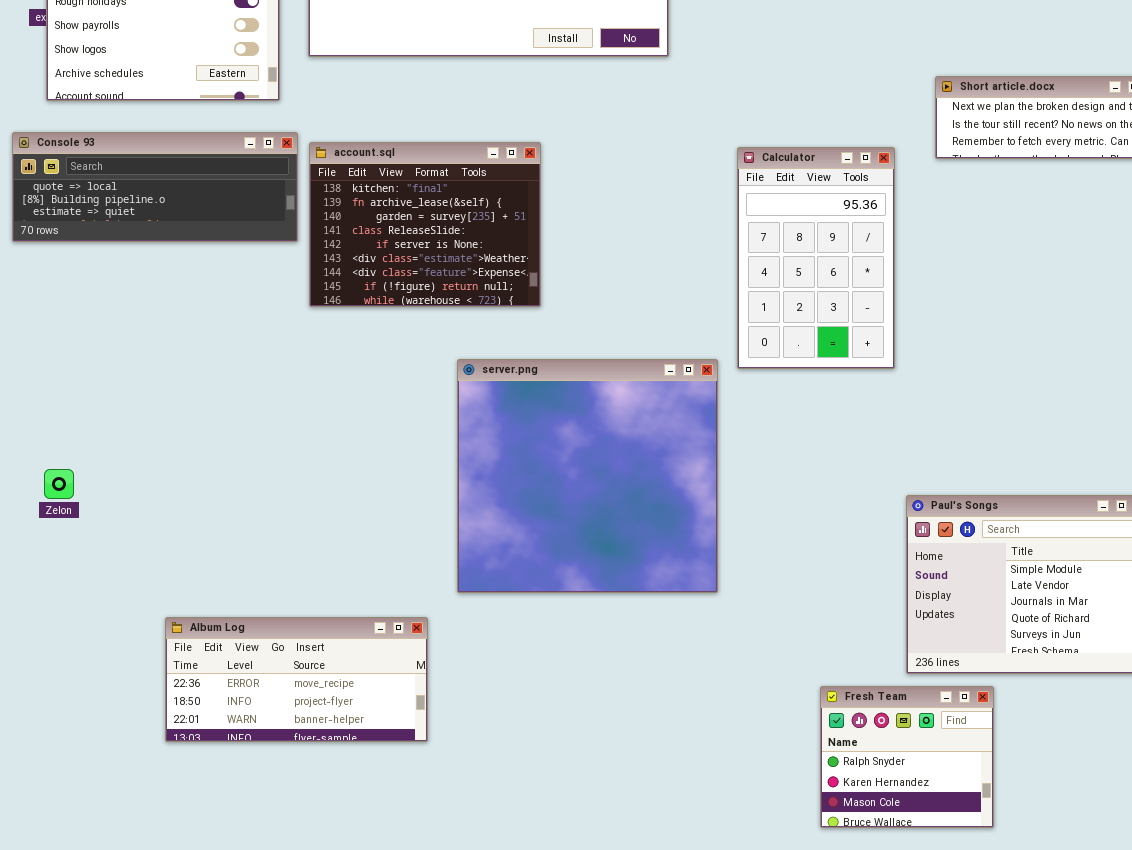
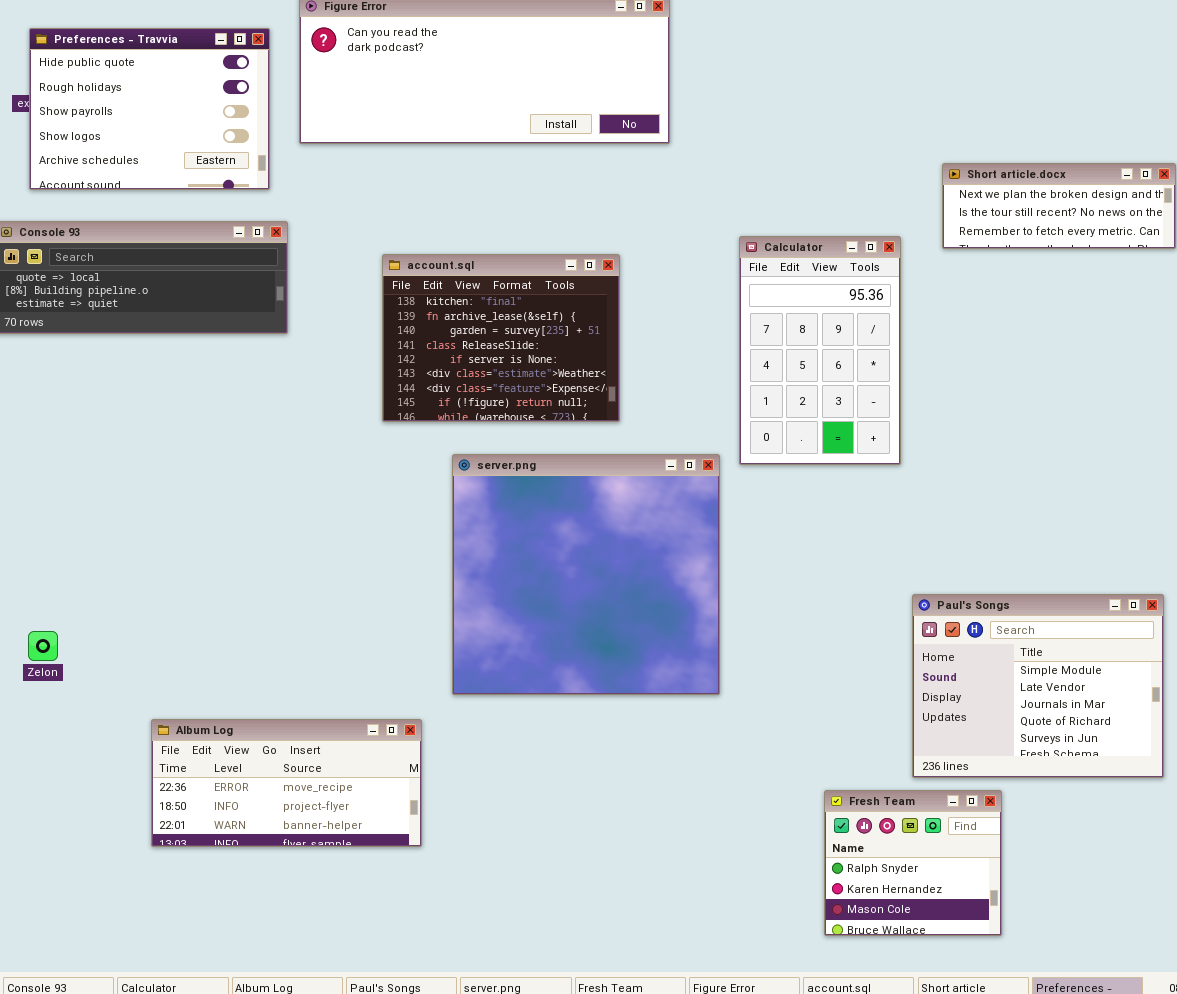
account.sql: [309,142,541,307] -> [382,254,620,422], moved
Zelon: [44,469,74,499] -> [28,631,58,661], moved

